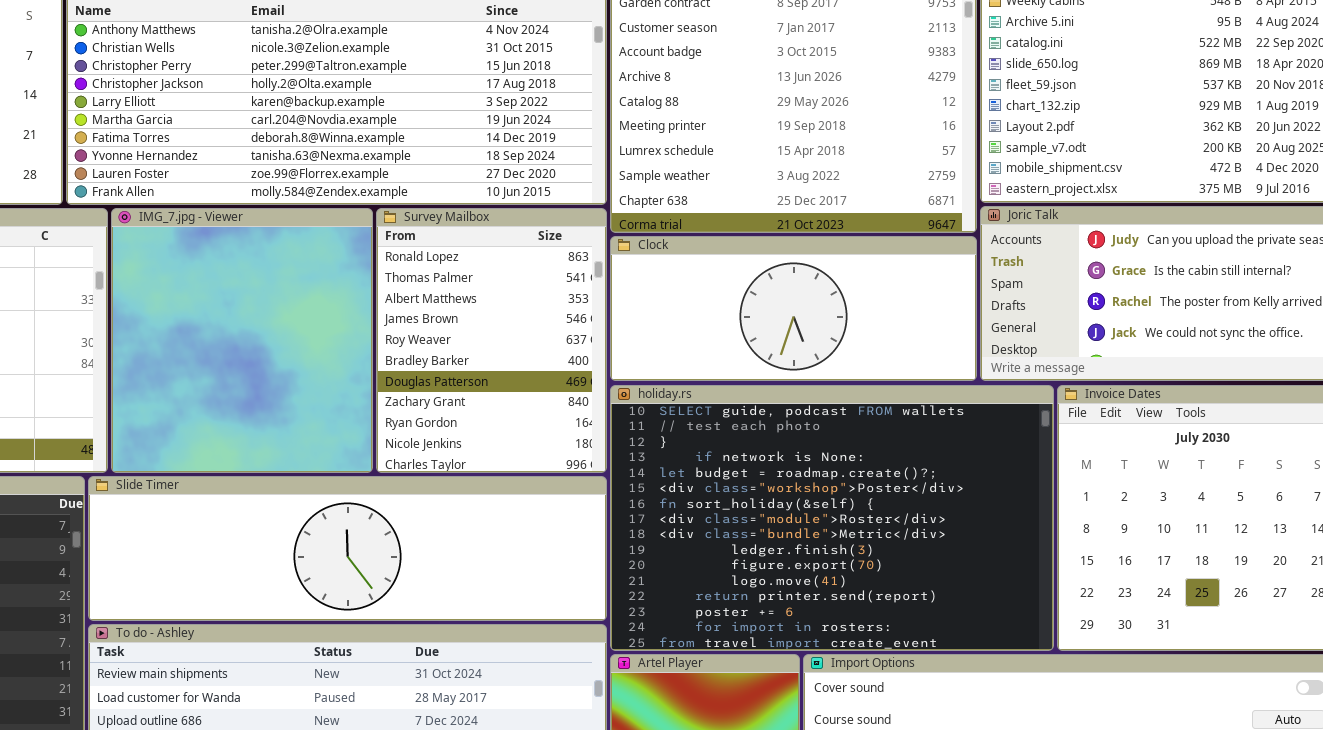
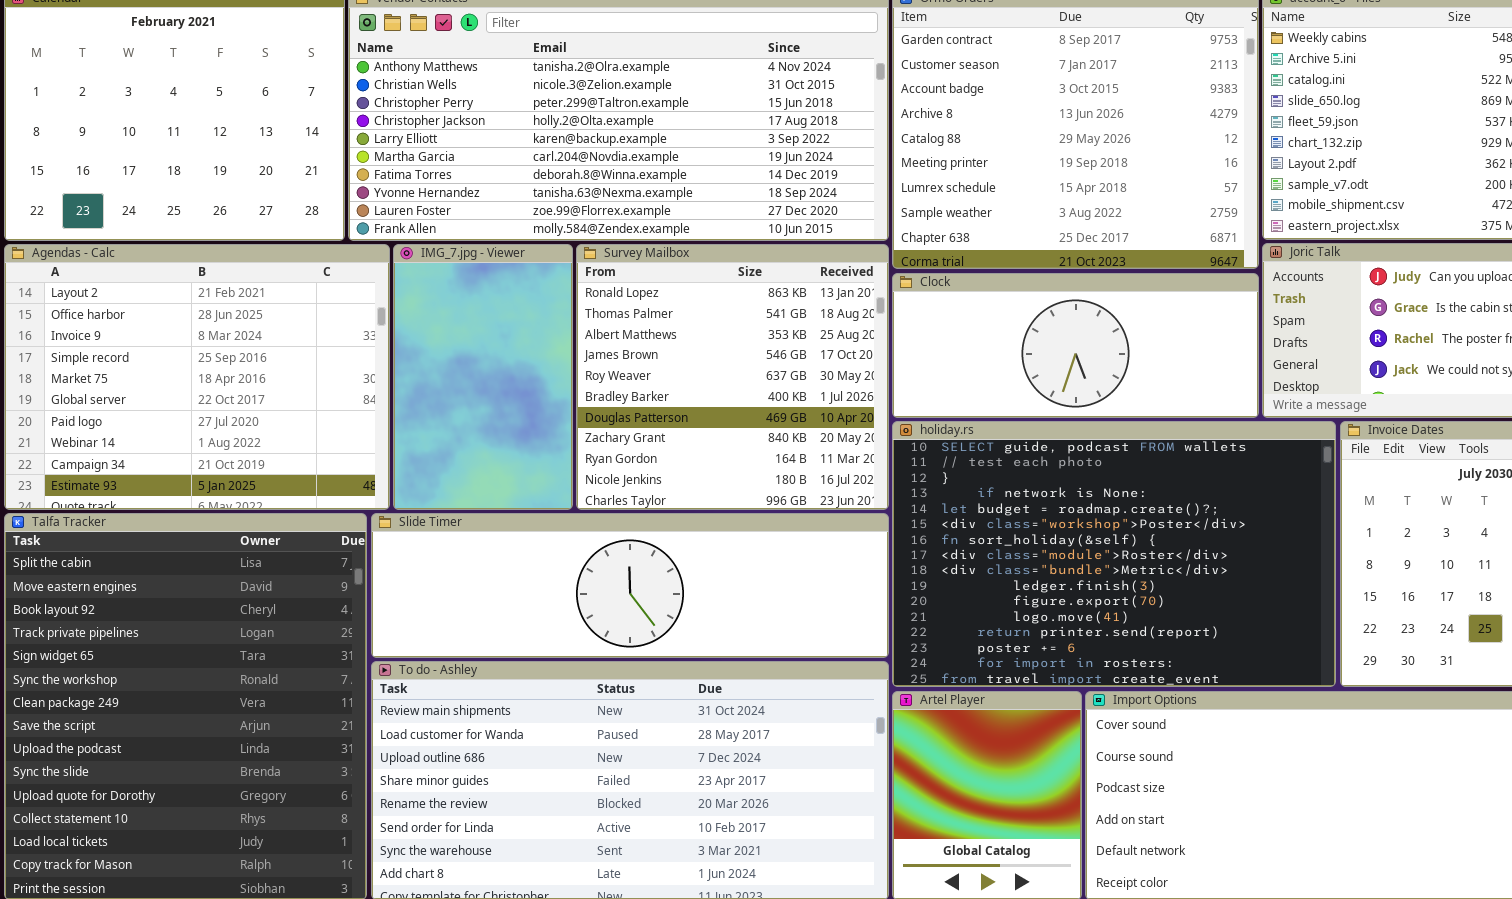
IMG_7.jpg - Viewer: [111,208,373,473] -> [393,244,573,510], resized
Survey Mailbox: [376,208,607,473] -> [576,244,889,510], resized

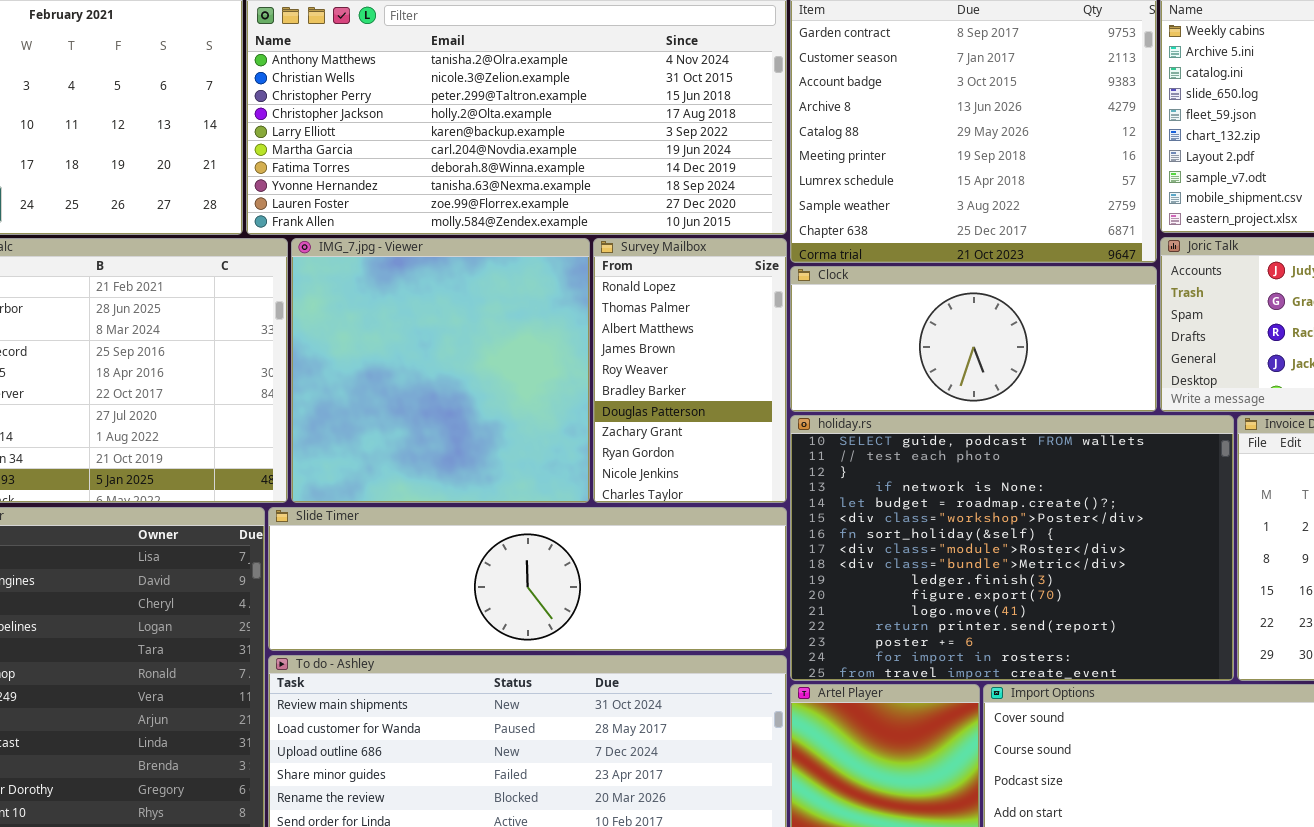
IMG_7.jpg - Viewer: [393,244,573,510] -> [291,238,590,503], resized
Survey Mailbox: [576,244,889,510] -> [593,238,787,503], resized

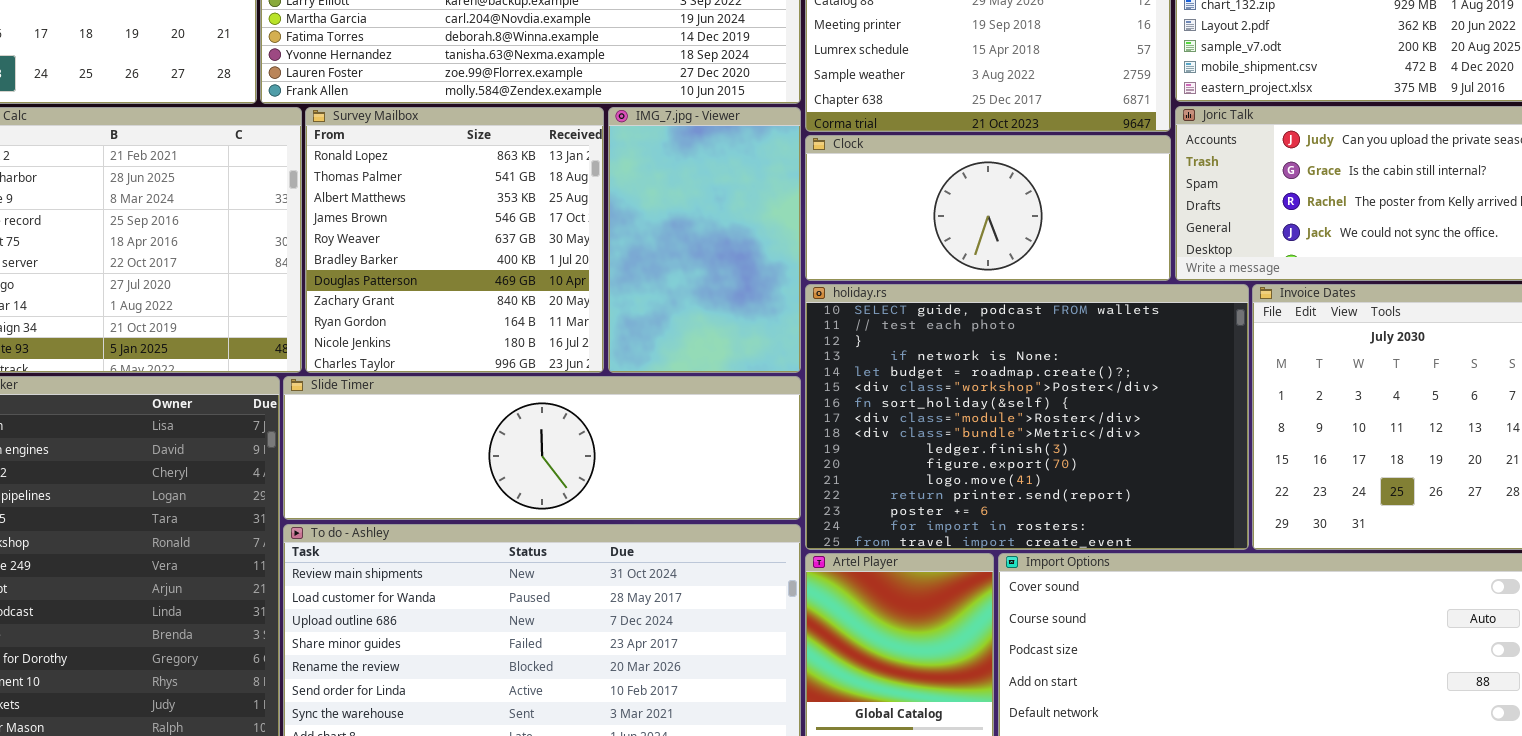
IMG_7.jpg - Viewer: [291,238,590,503] -> [608,107,801,373], moved, resized
Survey Mailbox: [593,238,787,503] -> [305,107,604,373], moved, resized

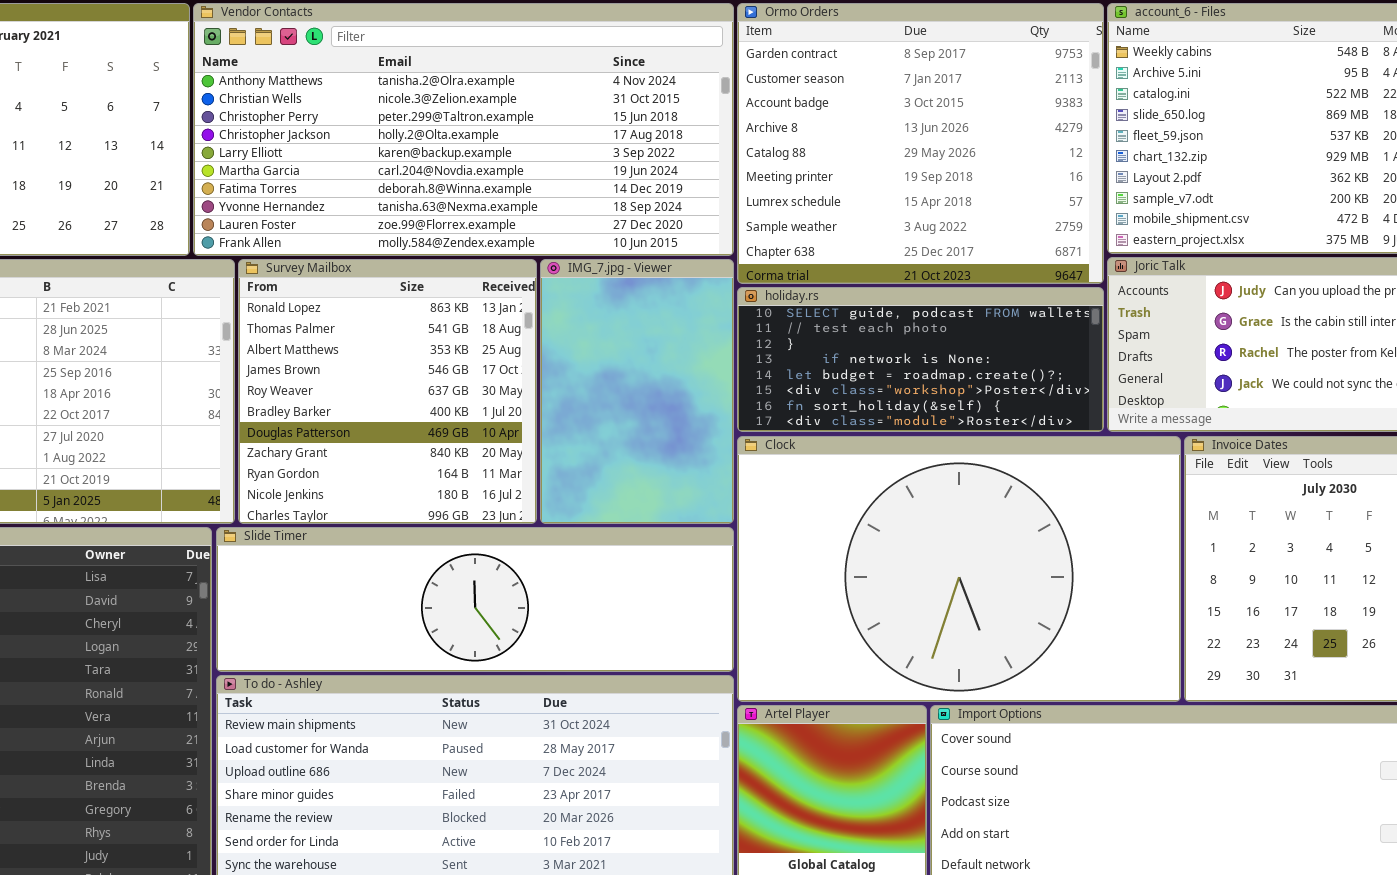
Clock: [805,135,1171,281] -> [737,436,1181,702], moved, resized
holiday.rs: [805,284,1249,550] -> [737,287,1104,432], moved, resized

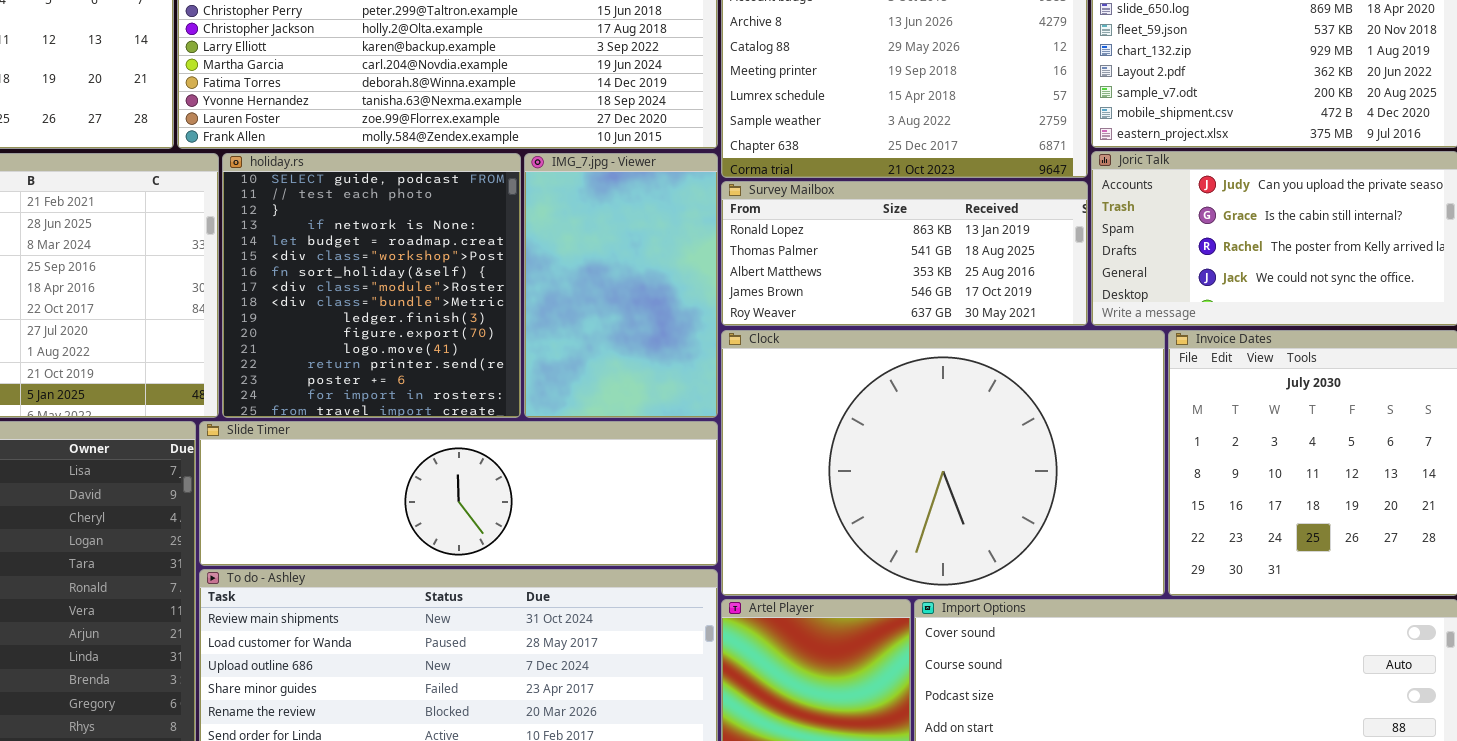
Survey Mailbox: [238,259,537,524] -> [721,181,1088,326], moved, resized
holiday.rs: [737,287,1104,432] -> [222,153,521,418], moved, resized

